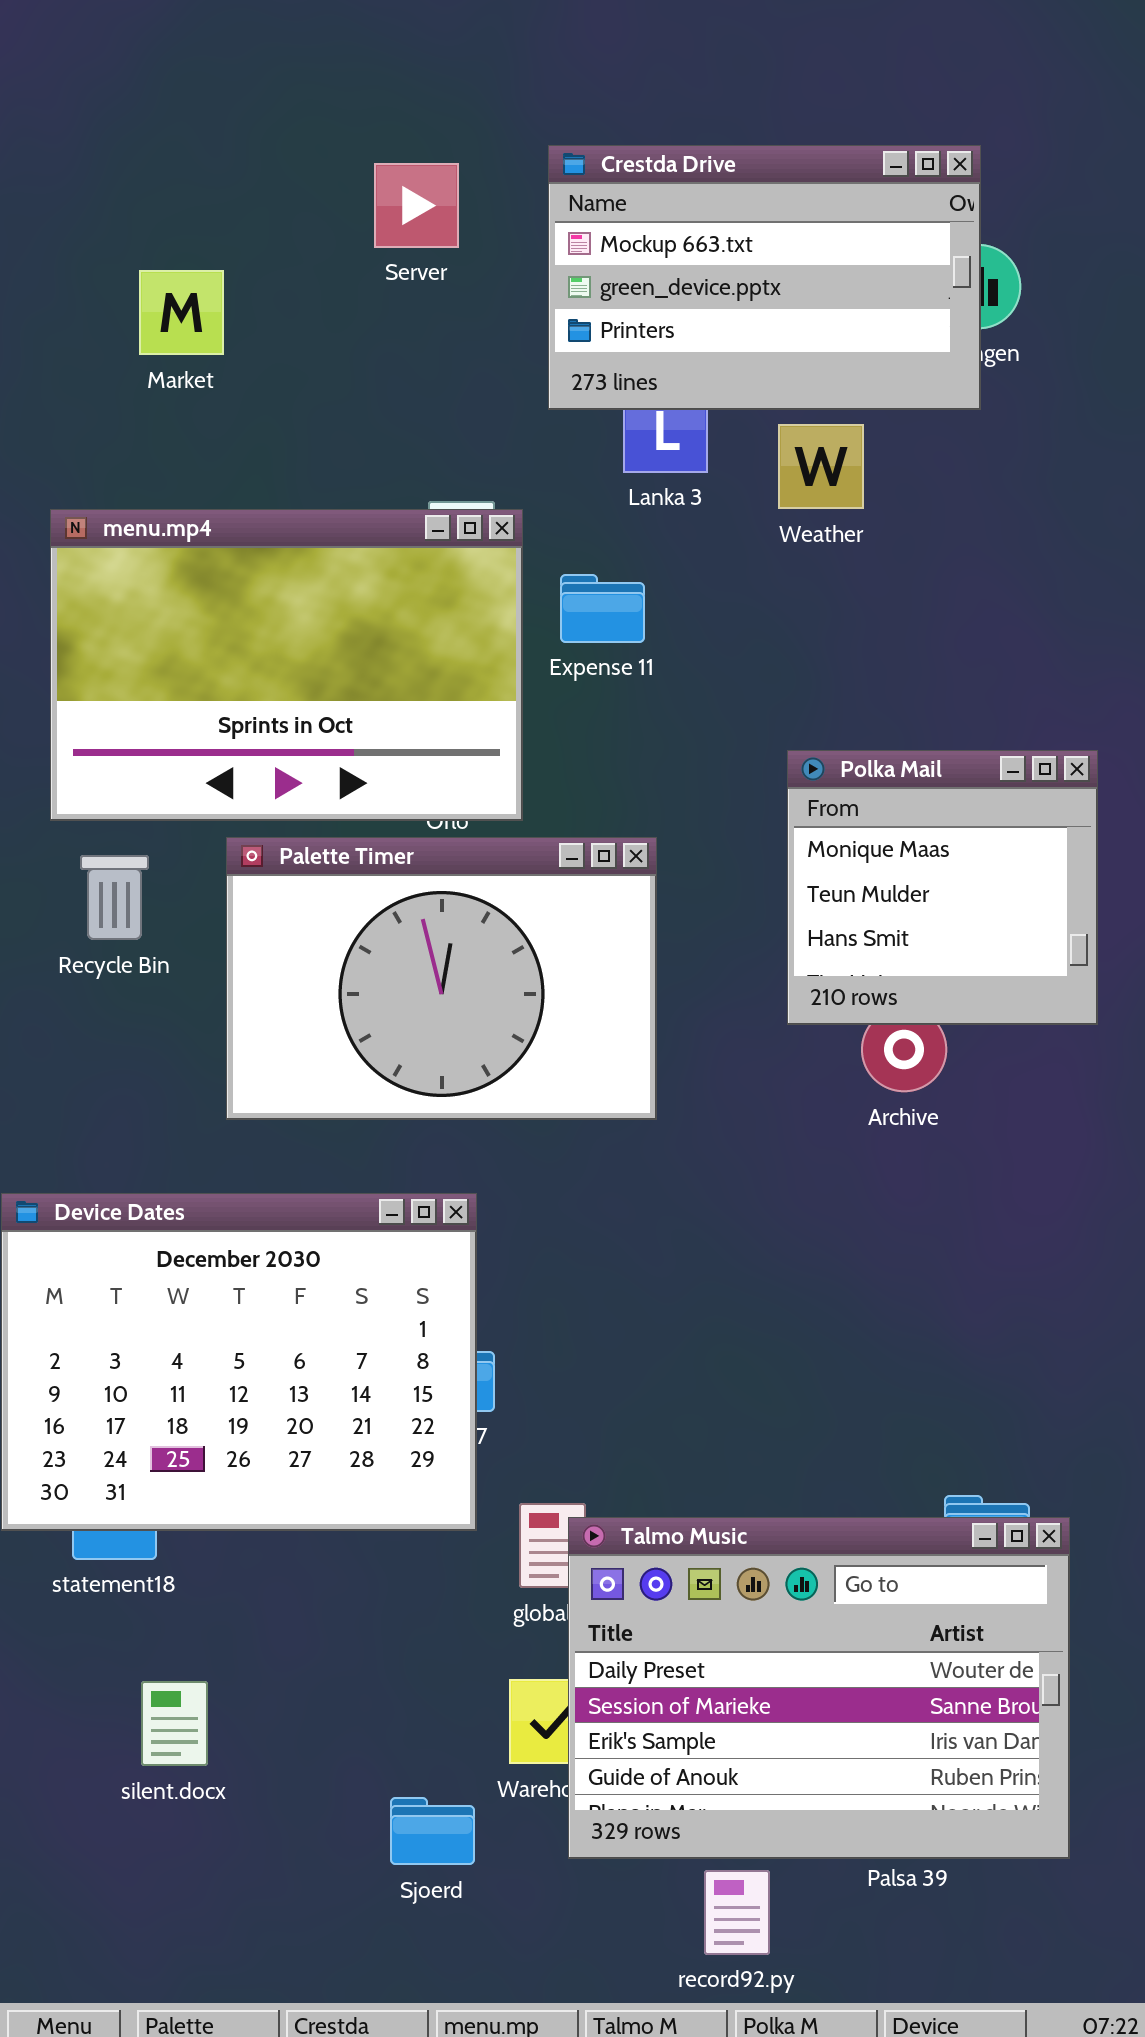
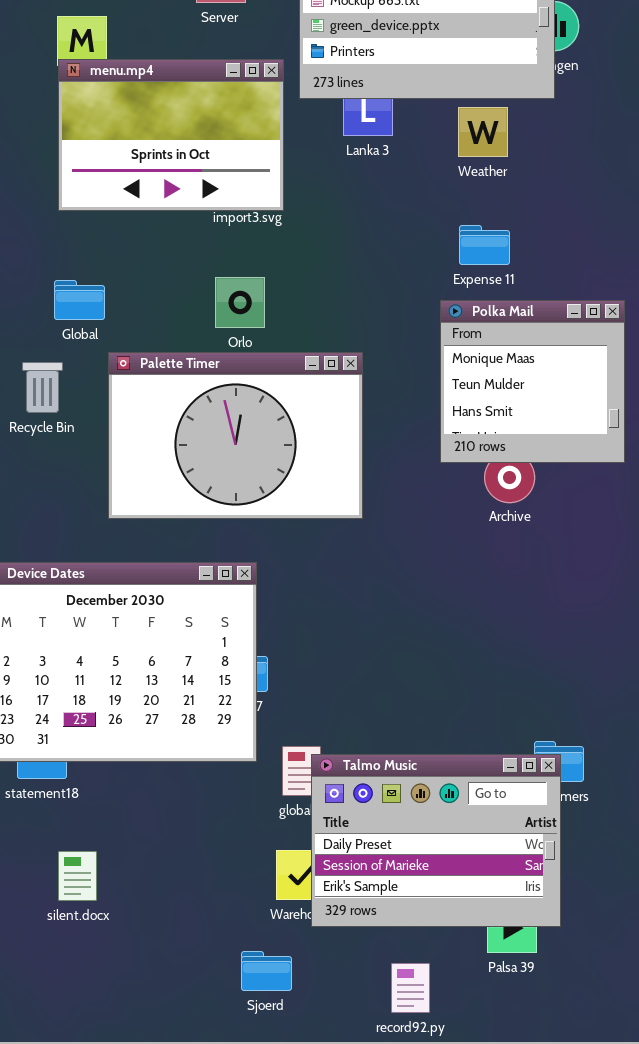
Weather: [778,424,864,509] -> [458,107,508,157], moved
menu.mp4: [50,509,523,821] -> [58,59,284,211], moved, resized
Expense 11: [560,574,645,643] -> [459,225,510,265], moved
Talmo Music: [568,1517,1070,1859] -> [311,754,561,927], resized
Sjoerd: [390,1797,475,1865] -> [241,951,292,991], moved

